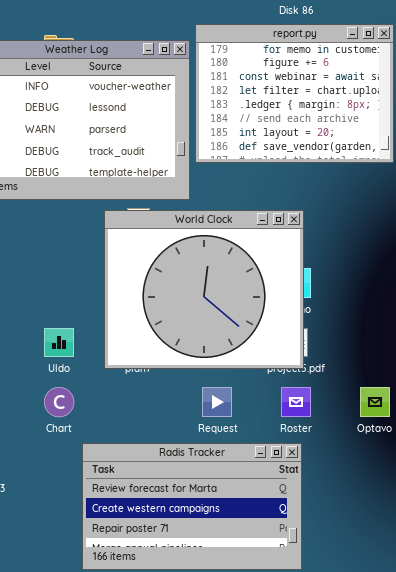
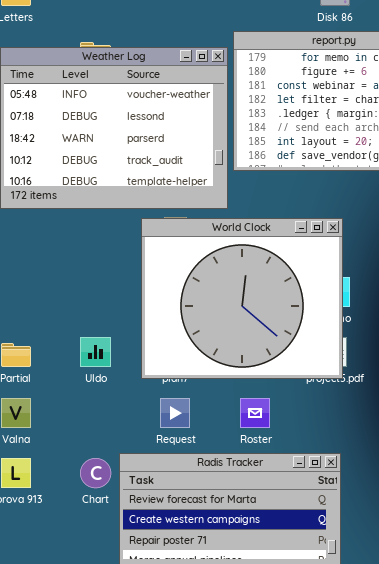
Chart: [44,387,74,417] -> [80,458,111,488], moved
Request: [202,387,232,417] -> [160,398,190,428], moved
Roster: [281,387,311,417] -> [240,398,270,428], moved

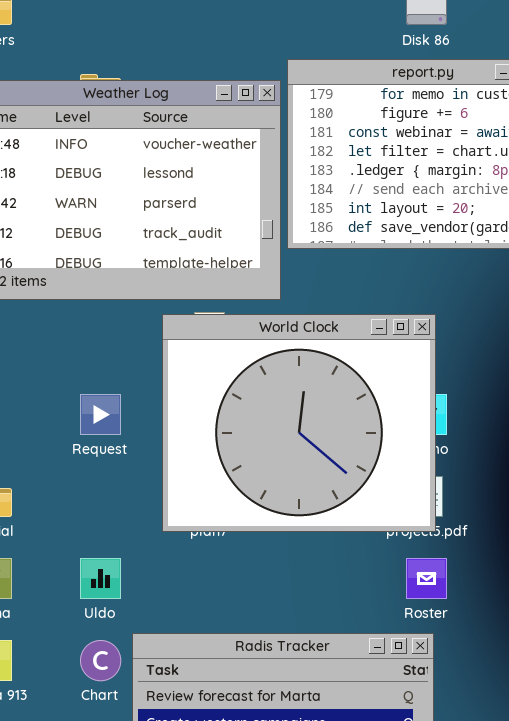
Uldo: [80,337,111,367] -> [80,558,121,599], moved
Request: [160,398,190,428] -> [80,394,121,435], moved
Roster: [240,398,270,428] -> [406,558,447,599], moved

